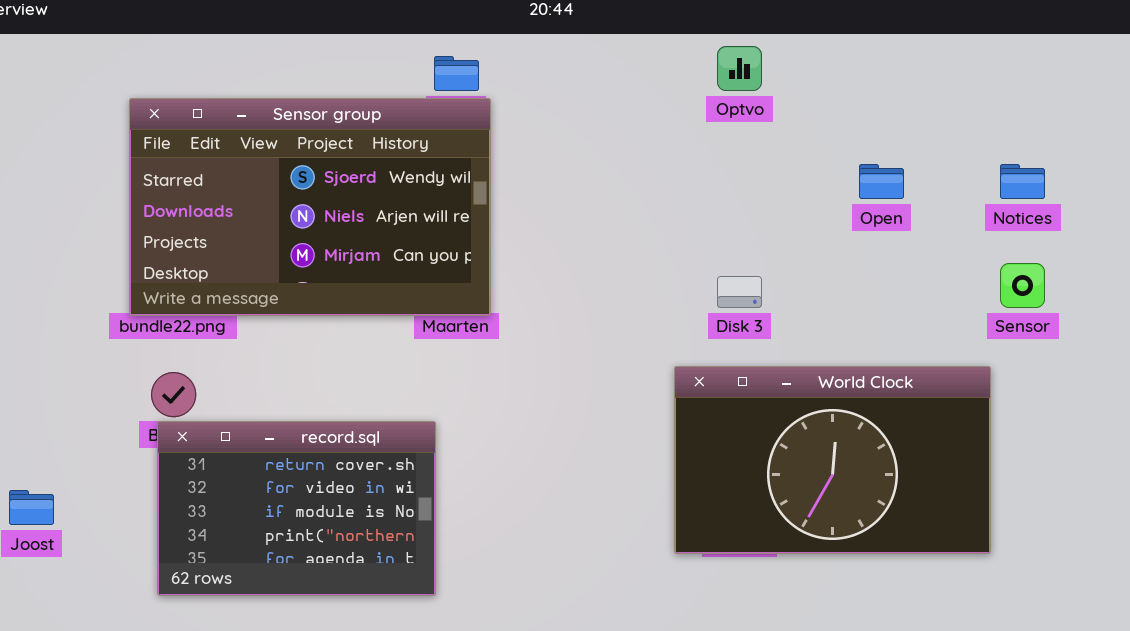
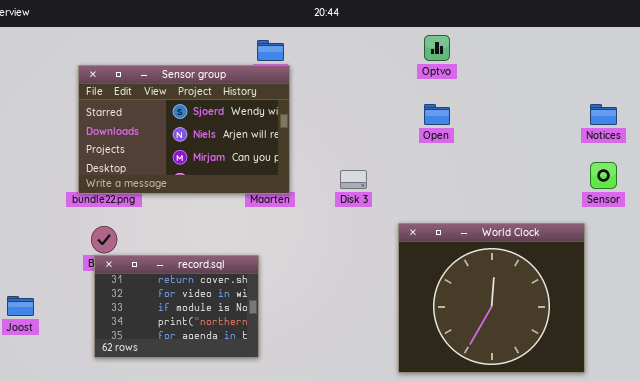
Open: [859,164,904,199] -> [424,104,450,125], moved
Disk 3: [717,276,762,308] -> [340,170,367,189], moved
World Clock: [674,366,991,554] -> [398,223,585,373], resized

